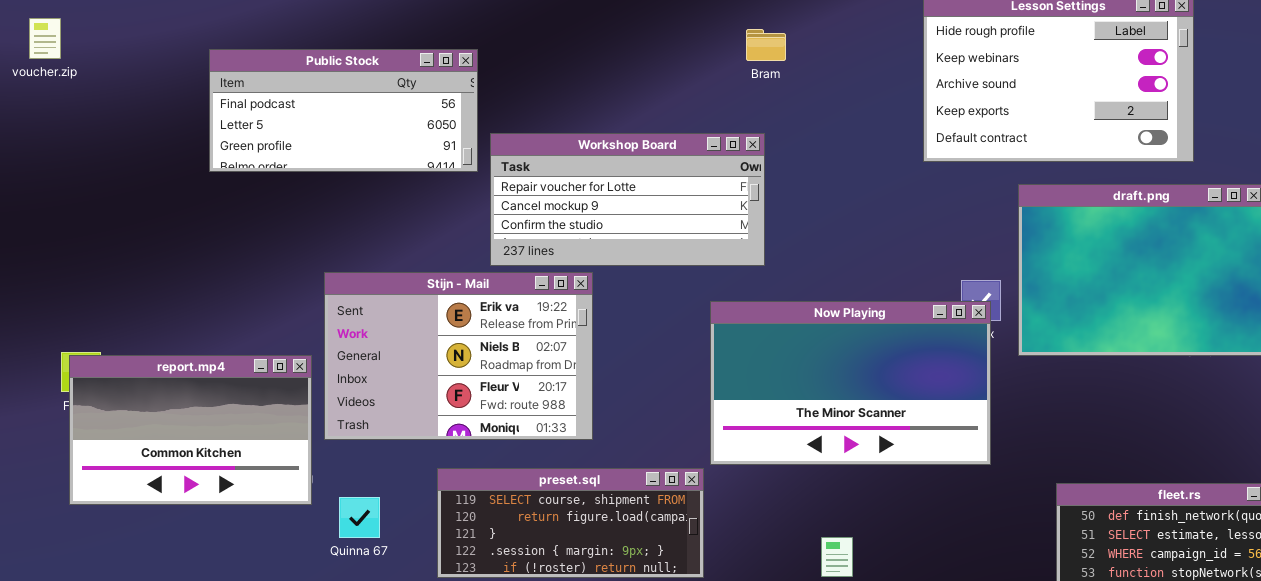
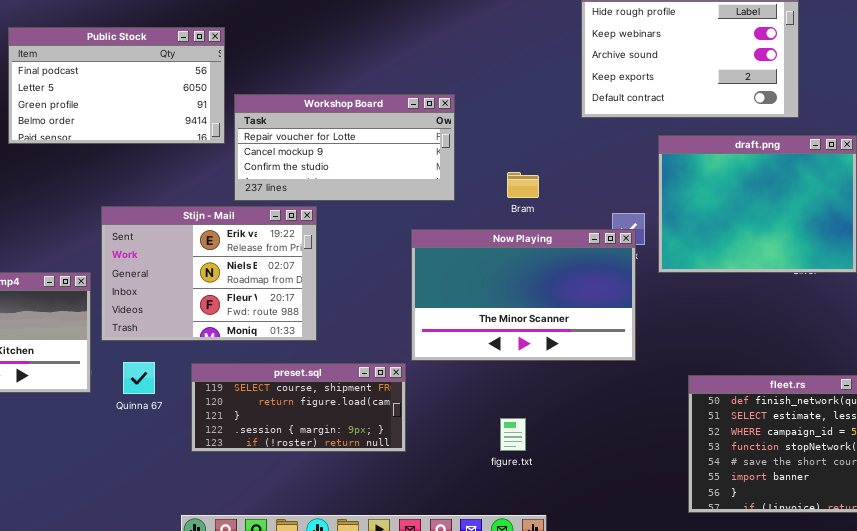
Bram: [746,29,786,61] -> [507,172,539,198], moved
Public Stock: [209,49,478,172] -> [8,27,225,144], resized
Quinna 67: [339,497,380,538] -> [123,362,155,394], moved

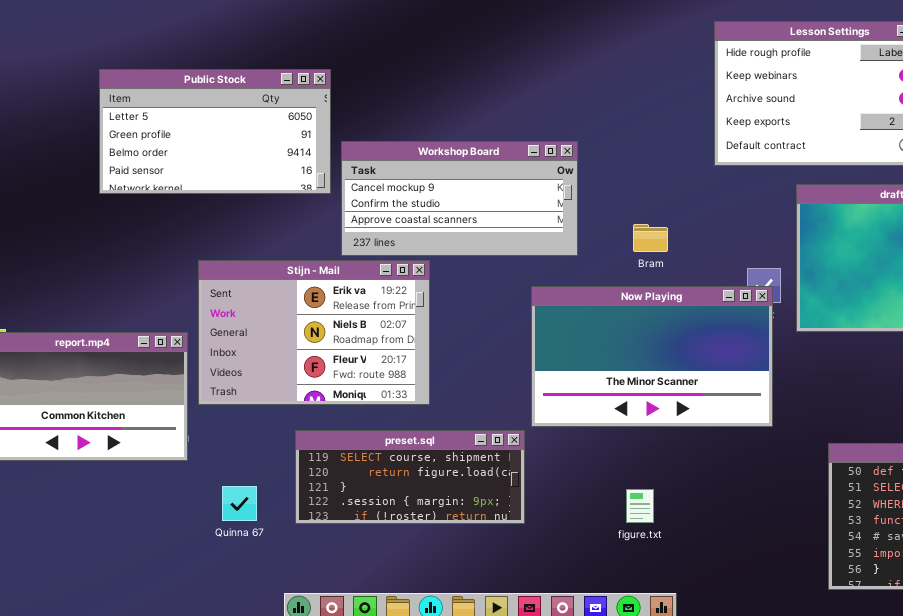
Public Stock: [8,27,225,144] -> [99,69,331,194], scrolled down 1 row
Workshop Board: [234,94,455,201] -> [341,141,578,256], scrolled down 1 row
Quinna 67: [123,362,155,394] -> [222,486,257,521], moved

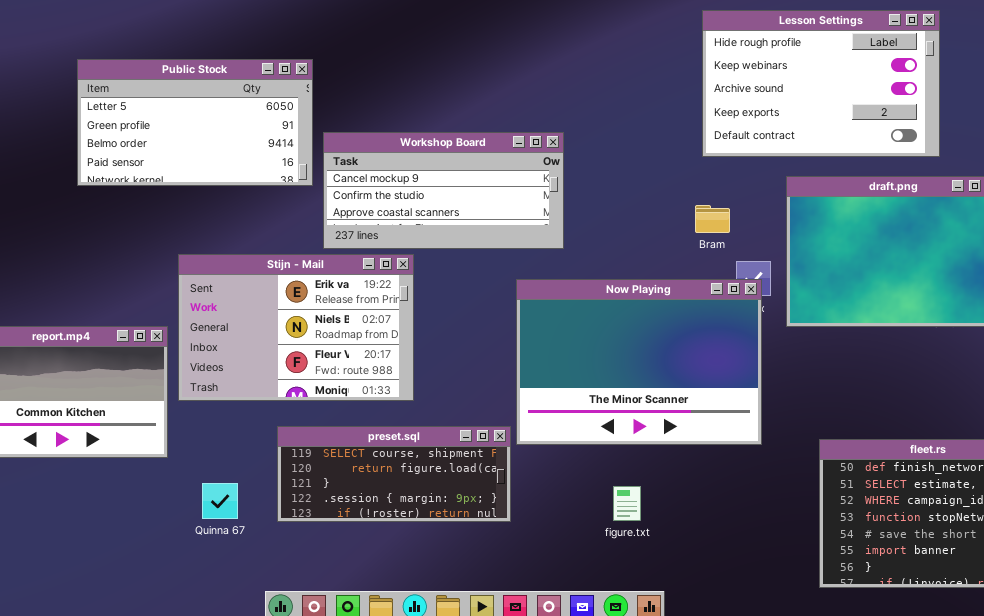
Bram: [633,224,668,252] -> [695,205,730,233], moved
Now Playing: [531,286,773,427] -> [516,279,762,445], resized

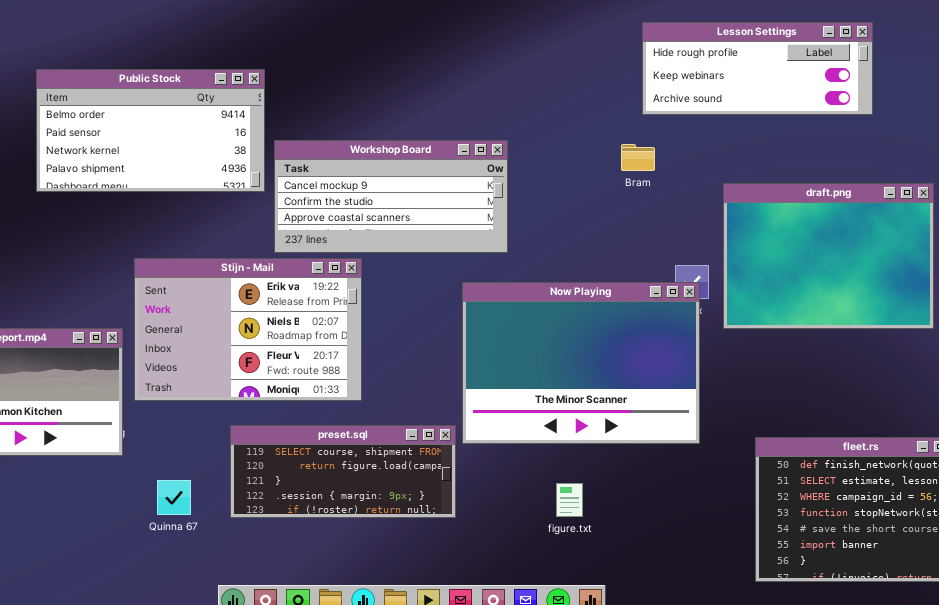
Lesson Settings: [702,10,940,157] -> [642,22,873,115], resized
Public Stock: [77,59,313,186] -> [36,69,265,192], scrolled down 2 rows
Bram: [695,205,730,233] -> [621,144,655,171], moved

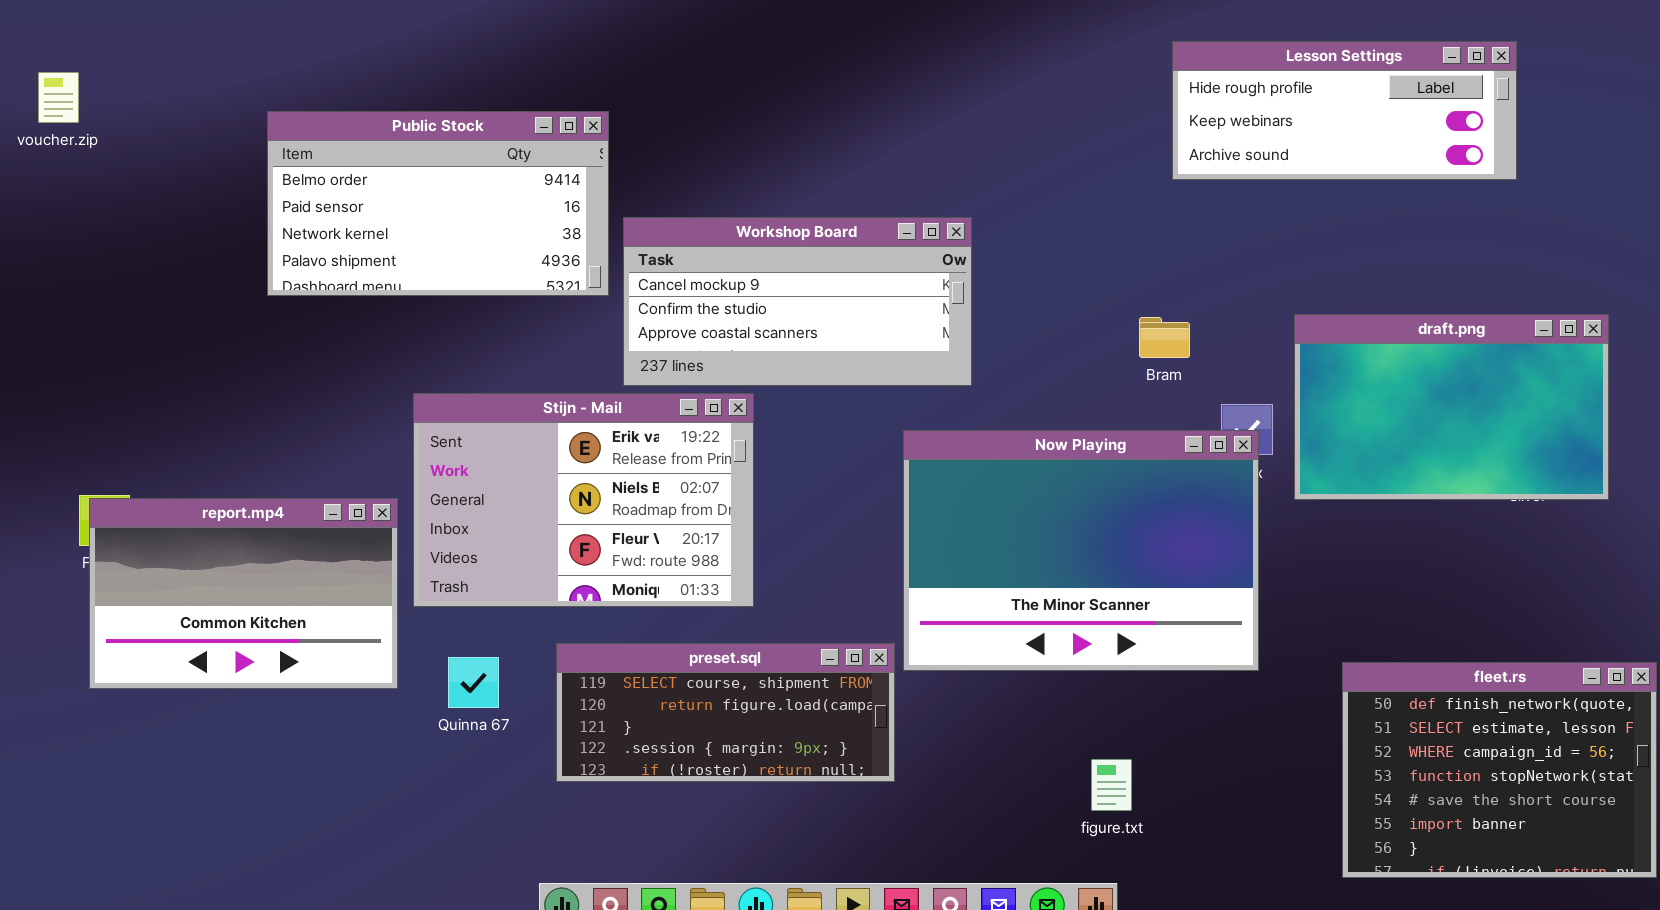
Bram: [621,144,655,171] -> [1139,317,1190,358], moved
draft.png: [723,183,934,329] -> [1294,314,1609,500], resized
Quinna 67: [157,480,191,515] -> [448,657,499,708], moved
figure.txt: [556,483,583,517] -> [1091,759,1132,811], moved

